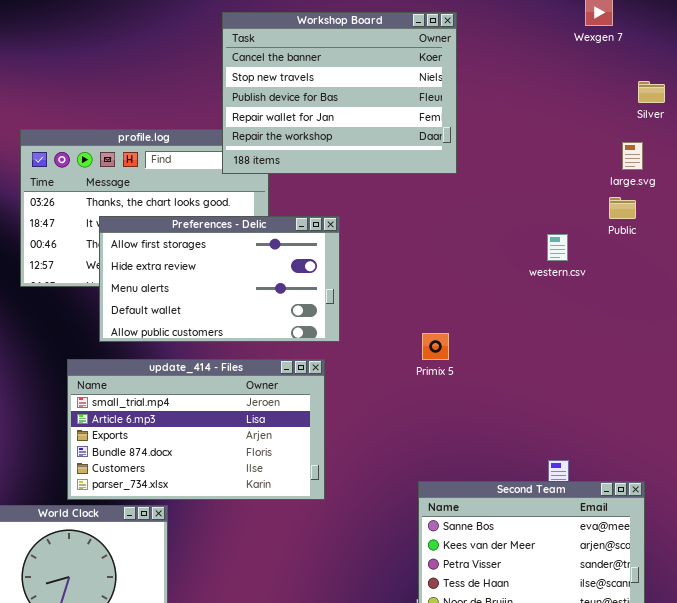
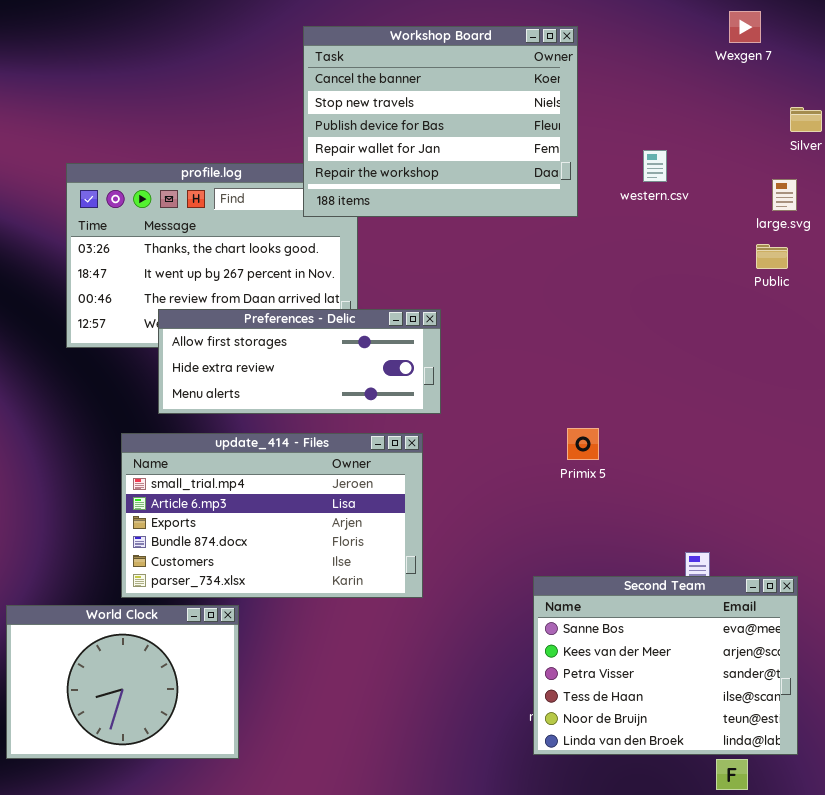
Preferences - Delic: [99,216,340,342] -> [158,309,441,414], resized
western.csv: [547,234,568,261] -> [643,150,667,182], moved
Primix 5: [422,333,449,360] -> [567,428,599,460], moved

